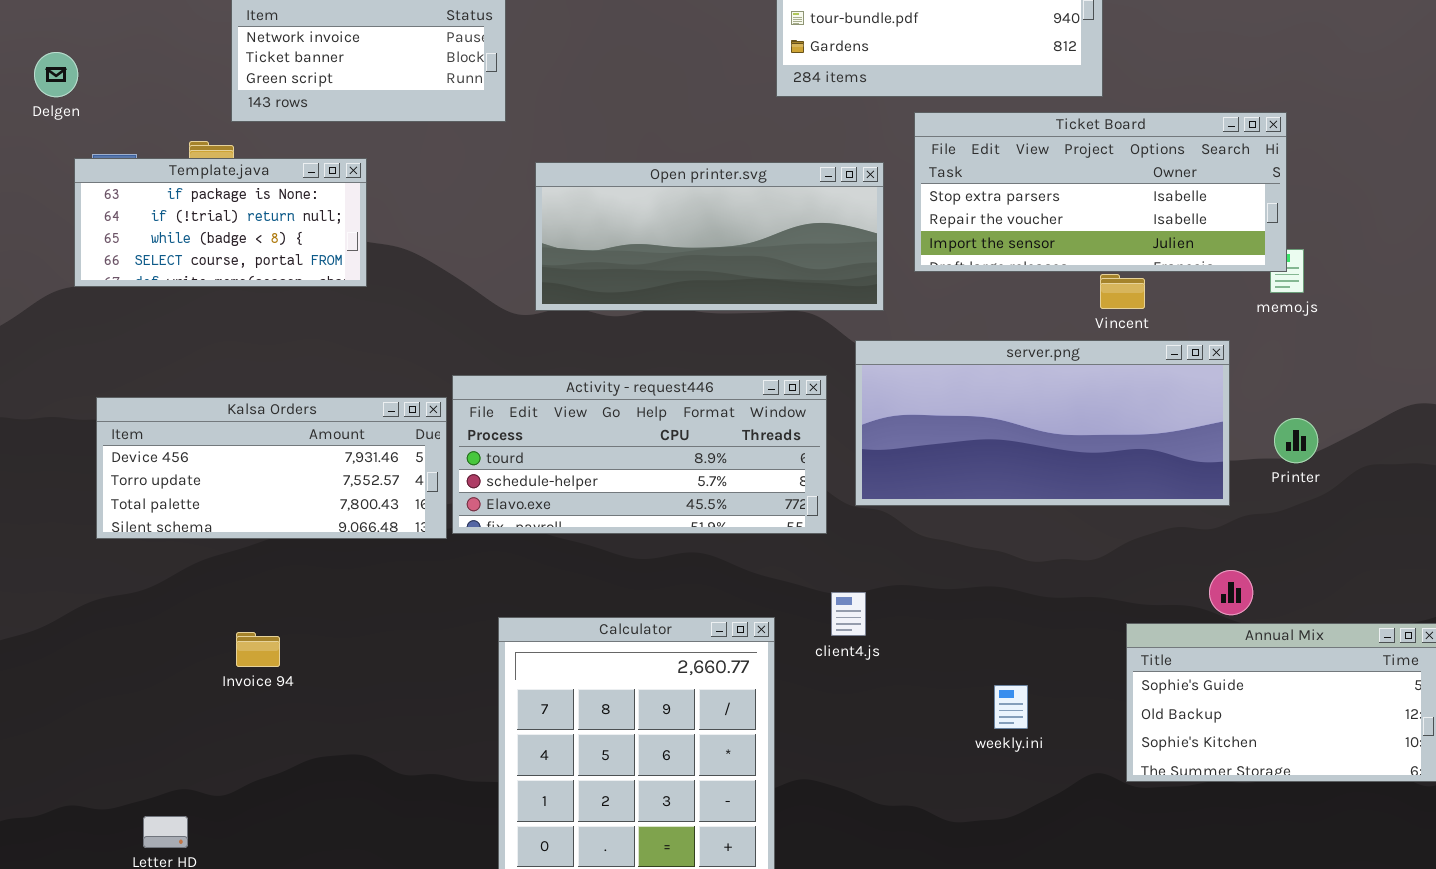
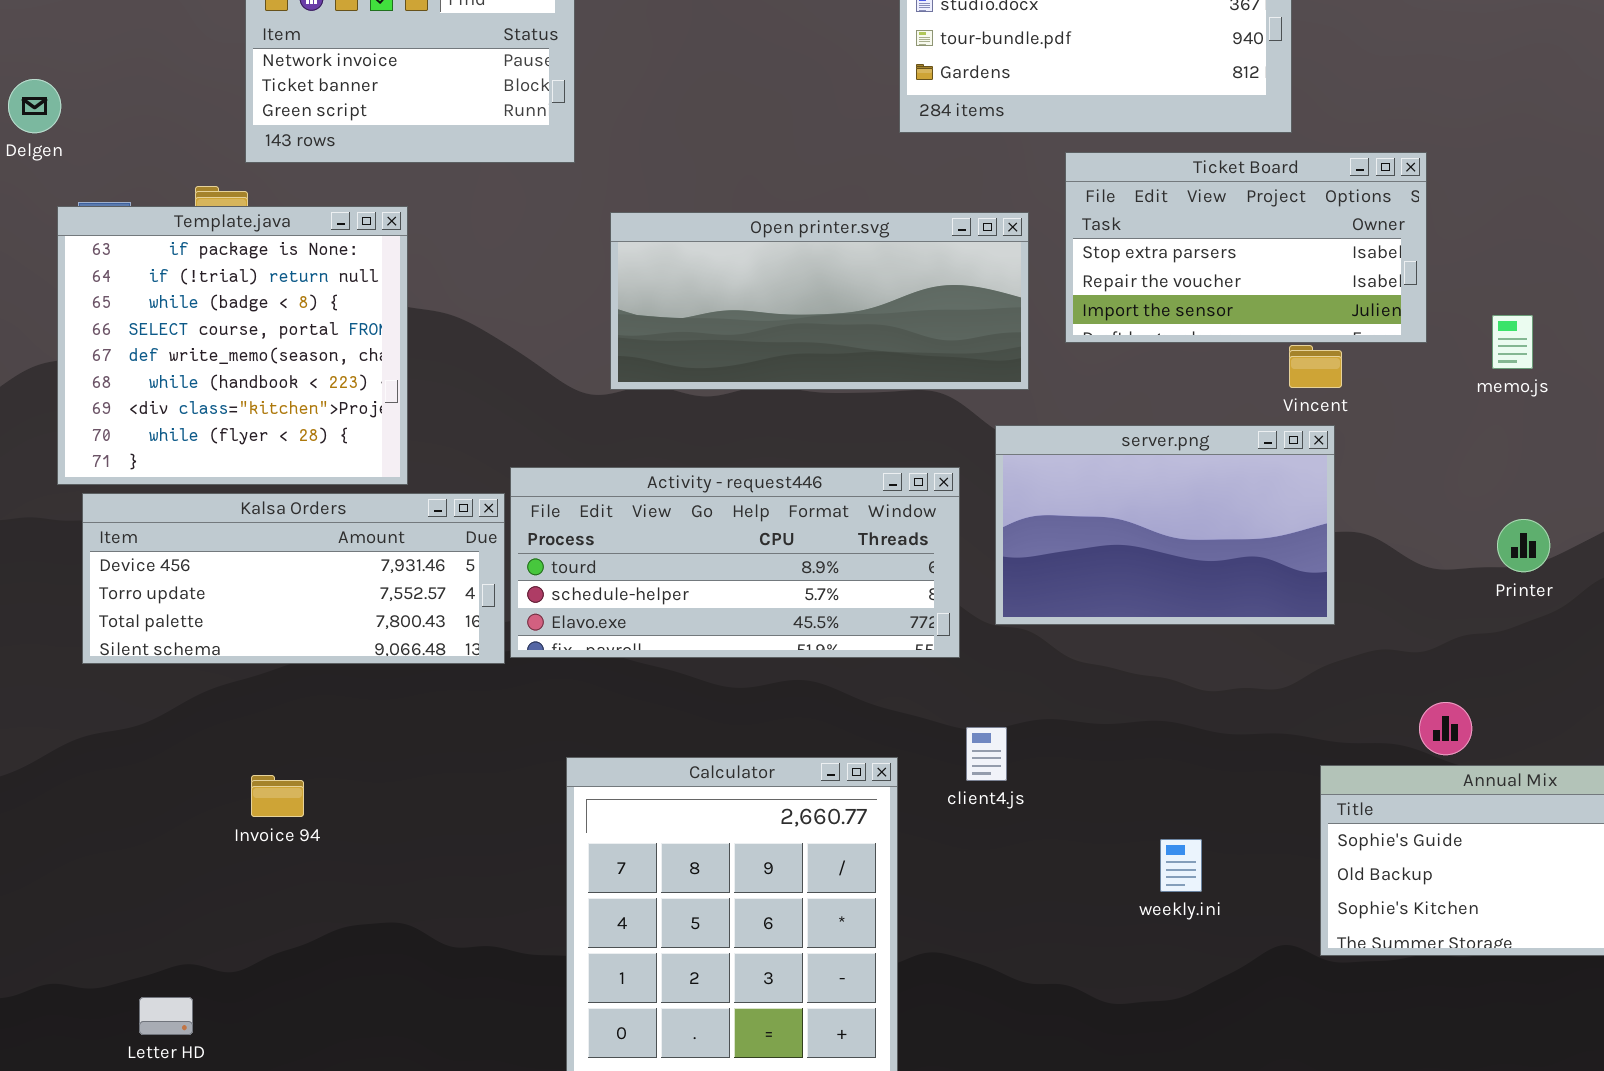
Ticket Board: [914,112,1287,272] -> [1065,152,1427,343], resized
Template.java: [74,158,367,287] -> [57,206,408,485], resized
server.png: [855,340,1230,506] -> [995,425,1335,625], resized

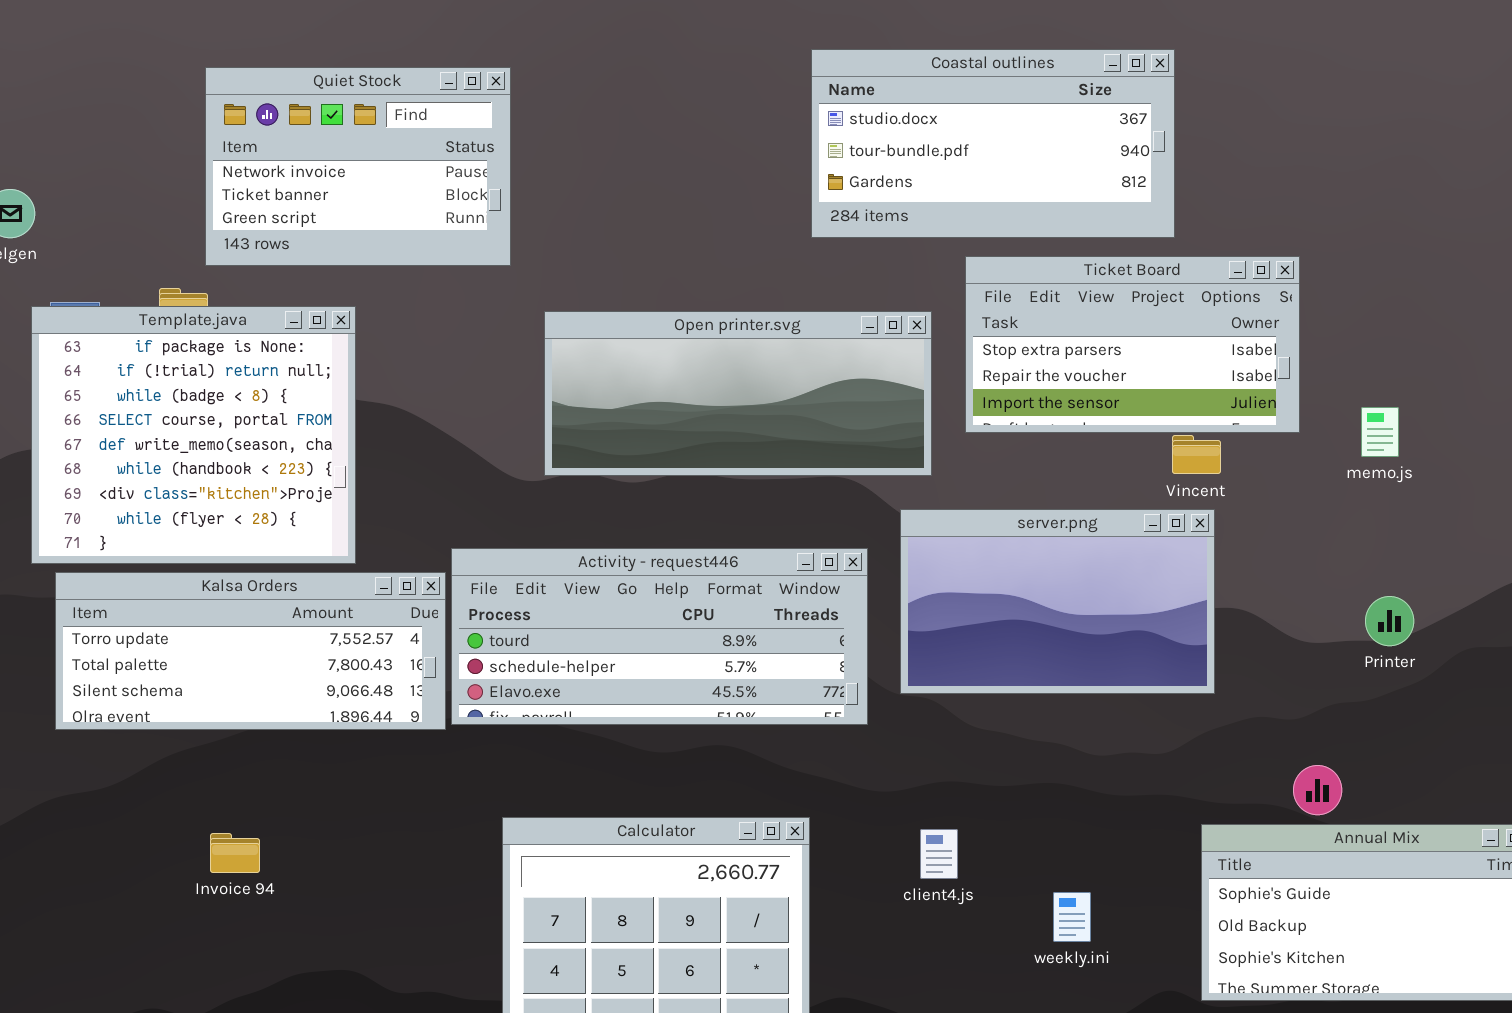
Kalsa Orders: [82,493,505,664] -> [55,572,446,730], scrolled down 1 row
client4.js: [966,727,1007,781] -> [920,829,958,879], moved

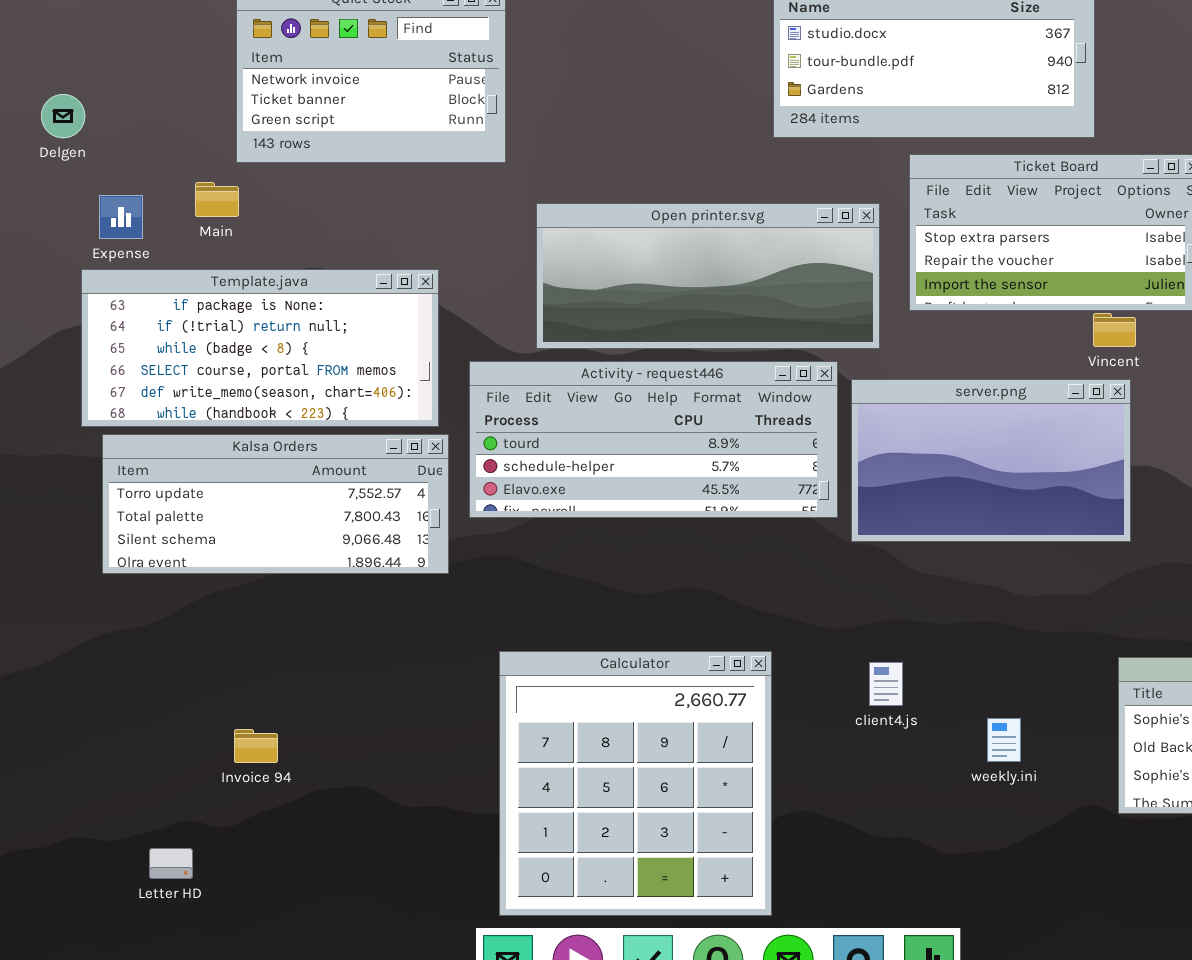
Template.java: [31,306,356,564] -> [81,269,439,427], resized
Activity - request446: [451,548,868,725] -> [469,361,838,518], moved
Invoice 94: [210,833,260,873] -> [234,729,278,763], moved

